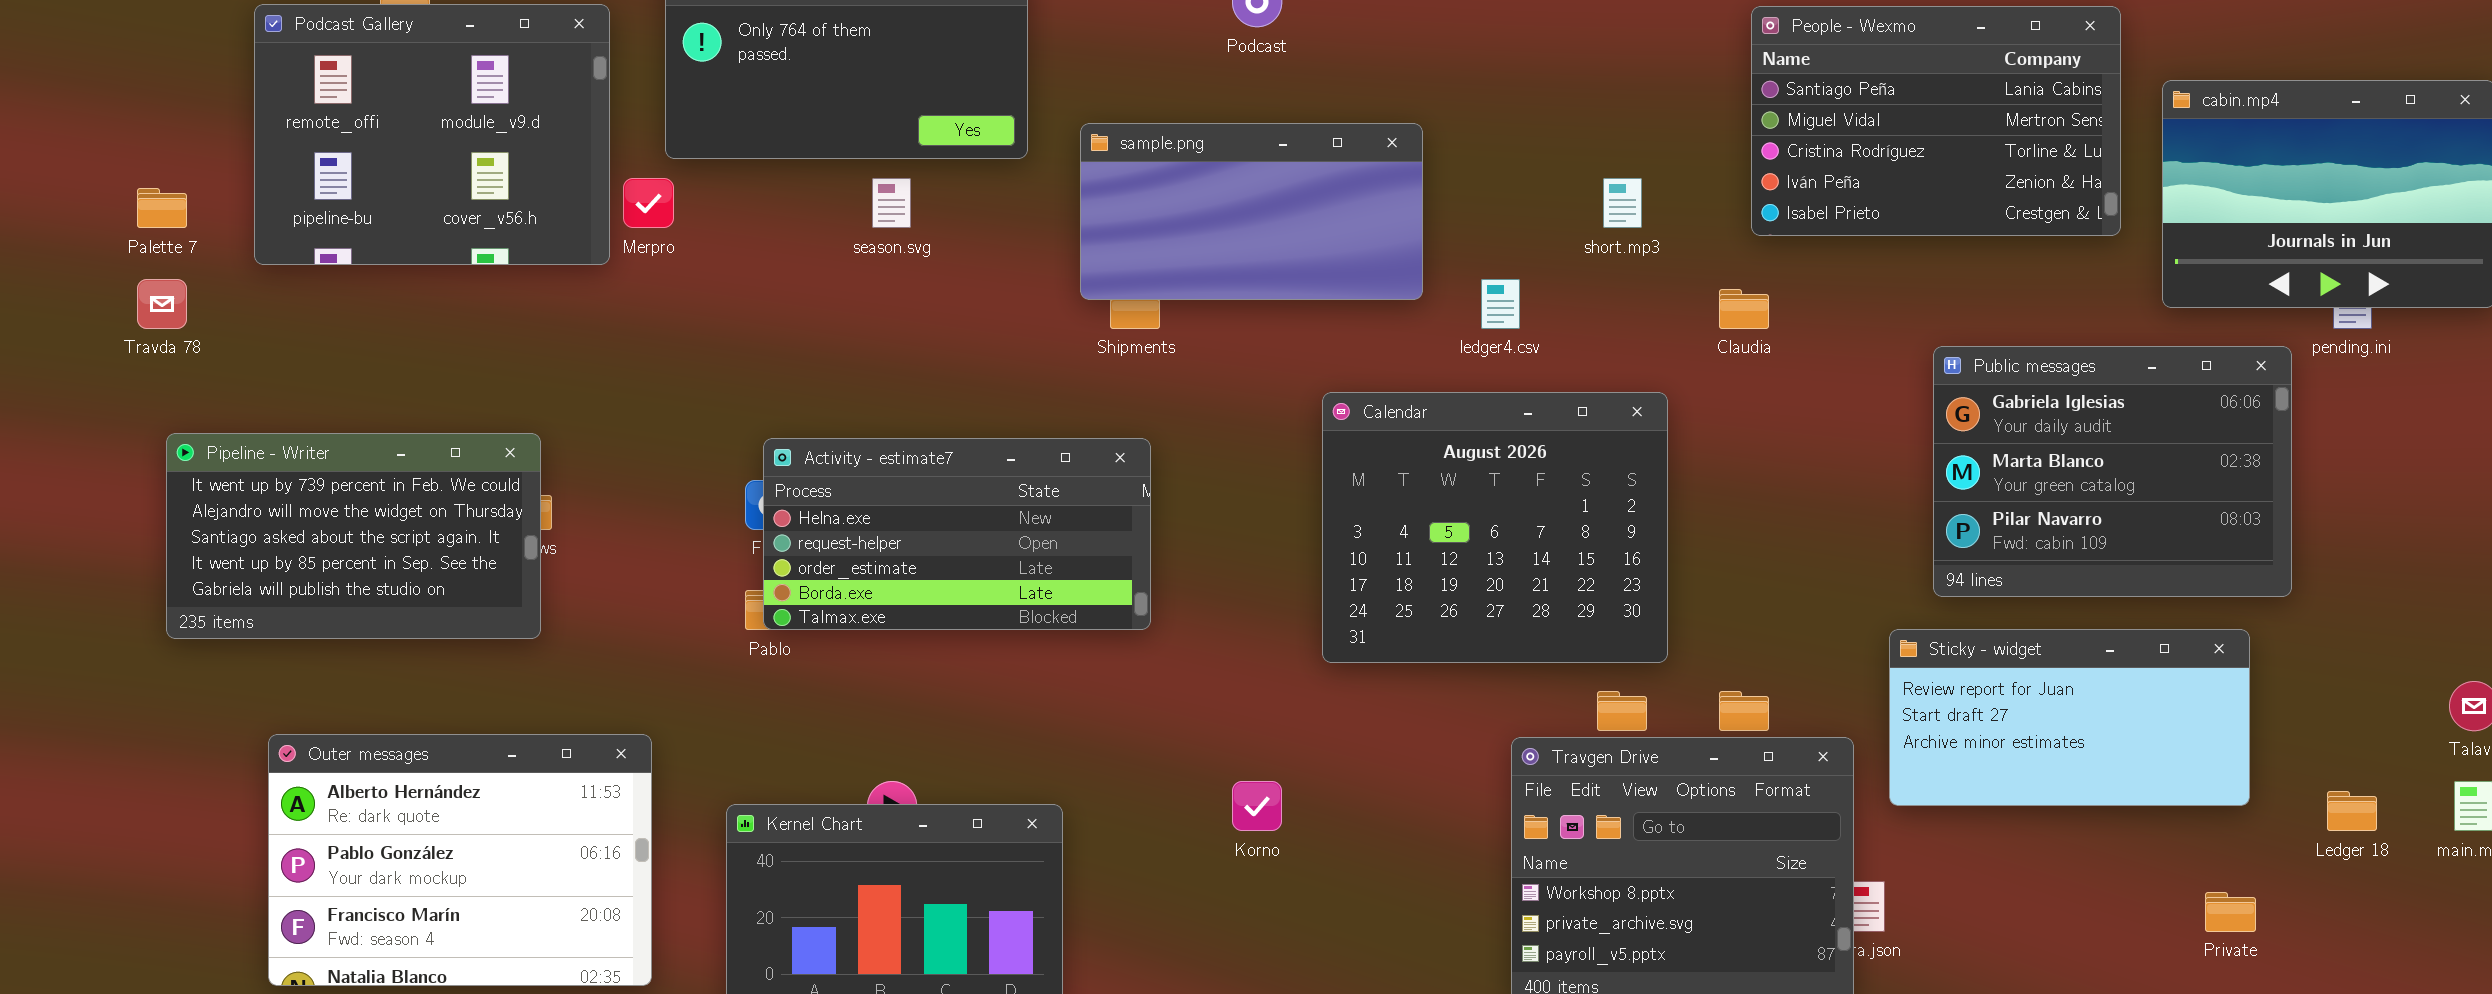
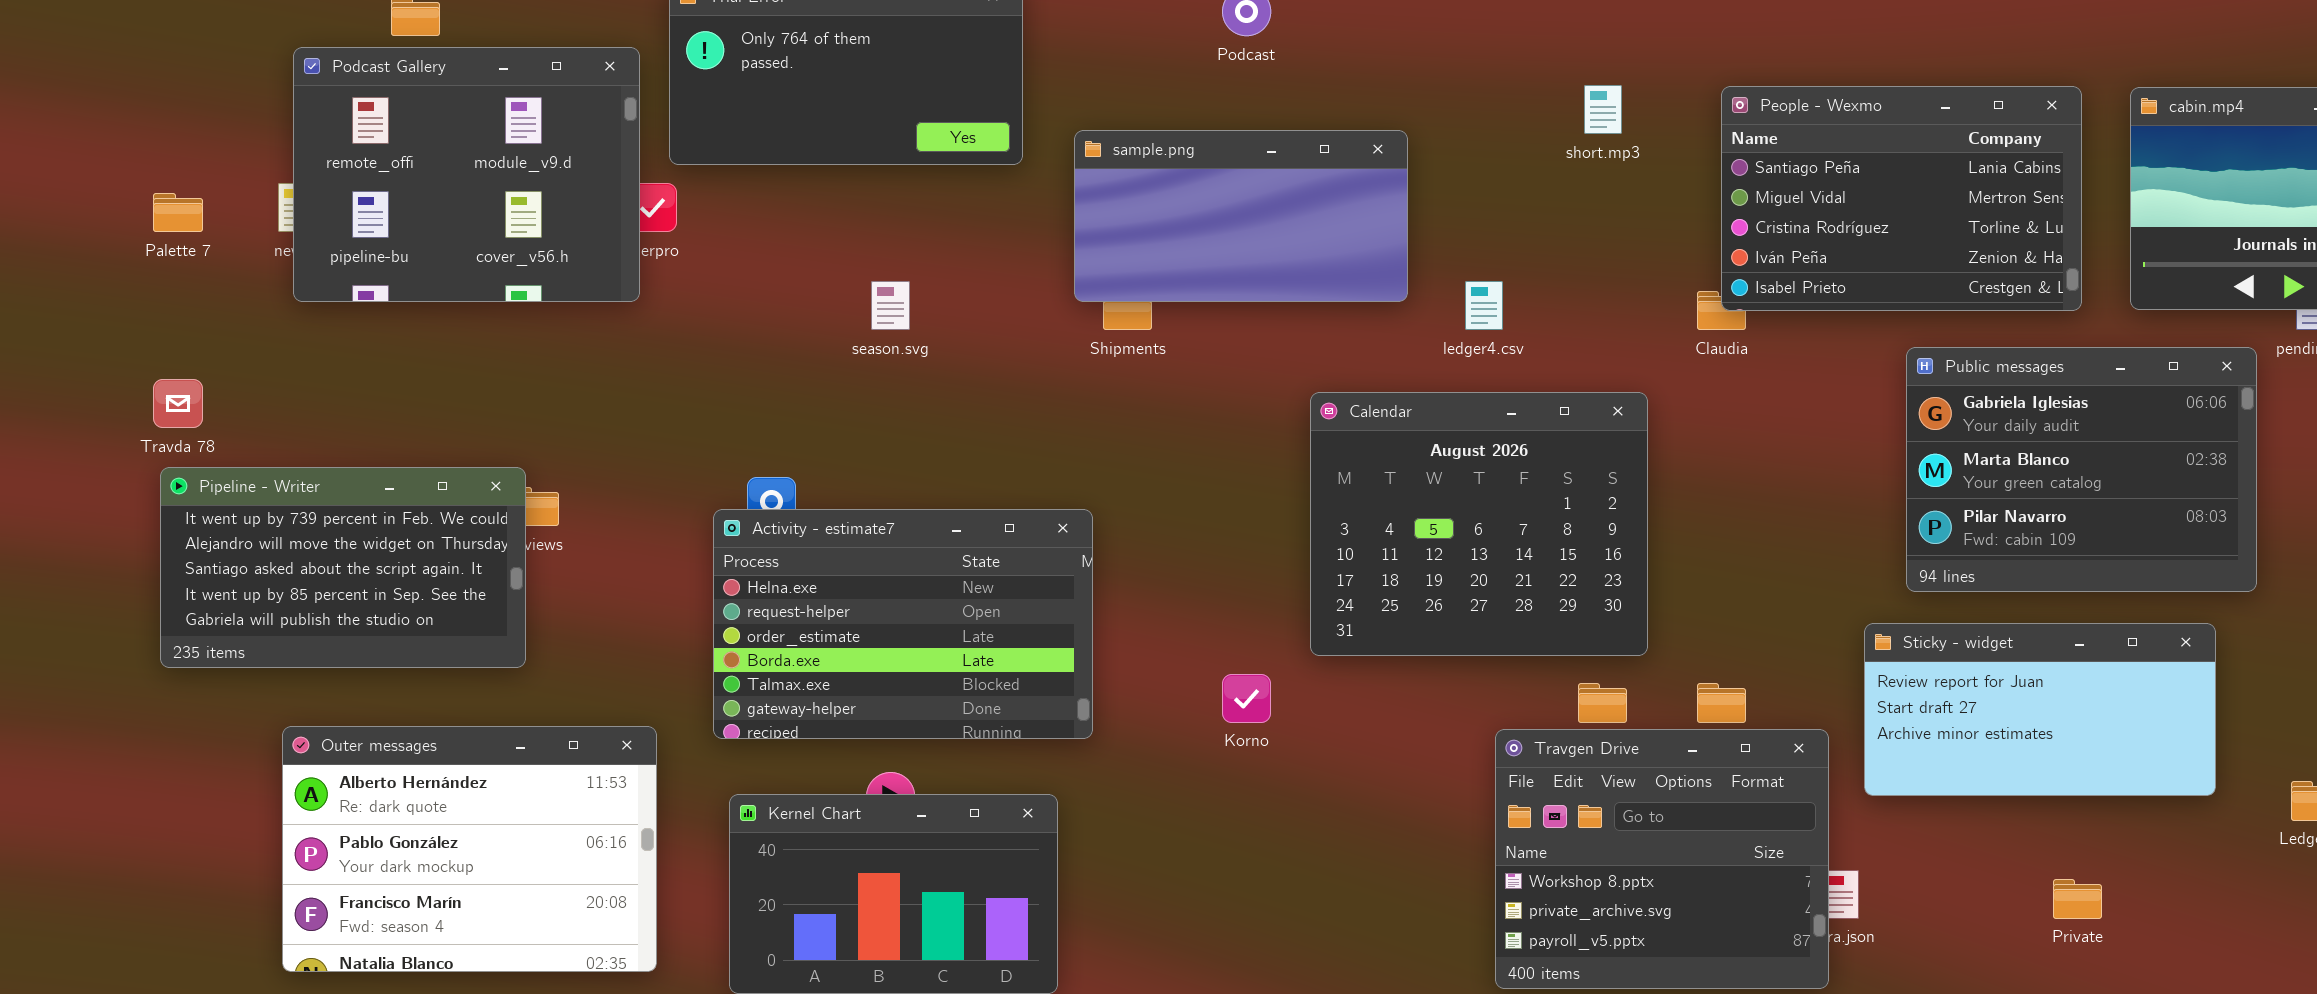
Podcast Gallery: [254,4,610,265] -> [293,47,640,302], moved
People - Wexmo: [1751,6,2121,236] -> [1721,86,2082,311], moved
season.svg: [872,178,911,228] -> [871,281,910,330], moved
short.mp3: [1603,178,1642,228] -> [1584,85,1622,134], moved
Travda 78: [137,279,187,329] -> [153,379,203,428], moved
Pipeline - Writer: [166,433,541,639] -> [160,467,526,668], moved
Activity - estimate7: [763,438,1151,630] -> [713,509,1093,739], moved, resized
Korno: [1232,781,1282,831] -> [1222,674,1271,723], moved
Private: [2205,892,2256,932] -> [2053,879,2102,919], moved

